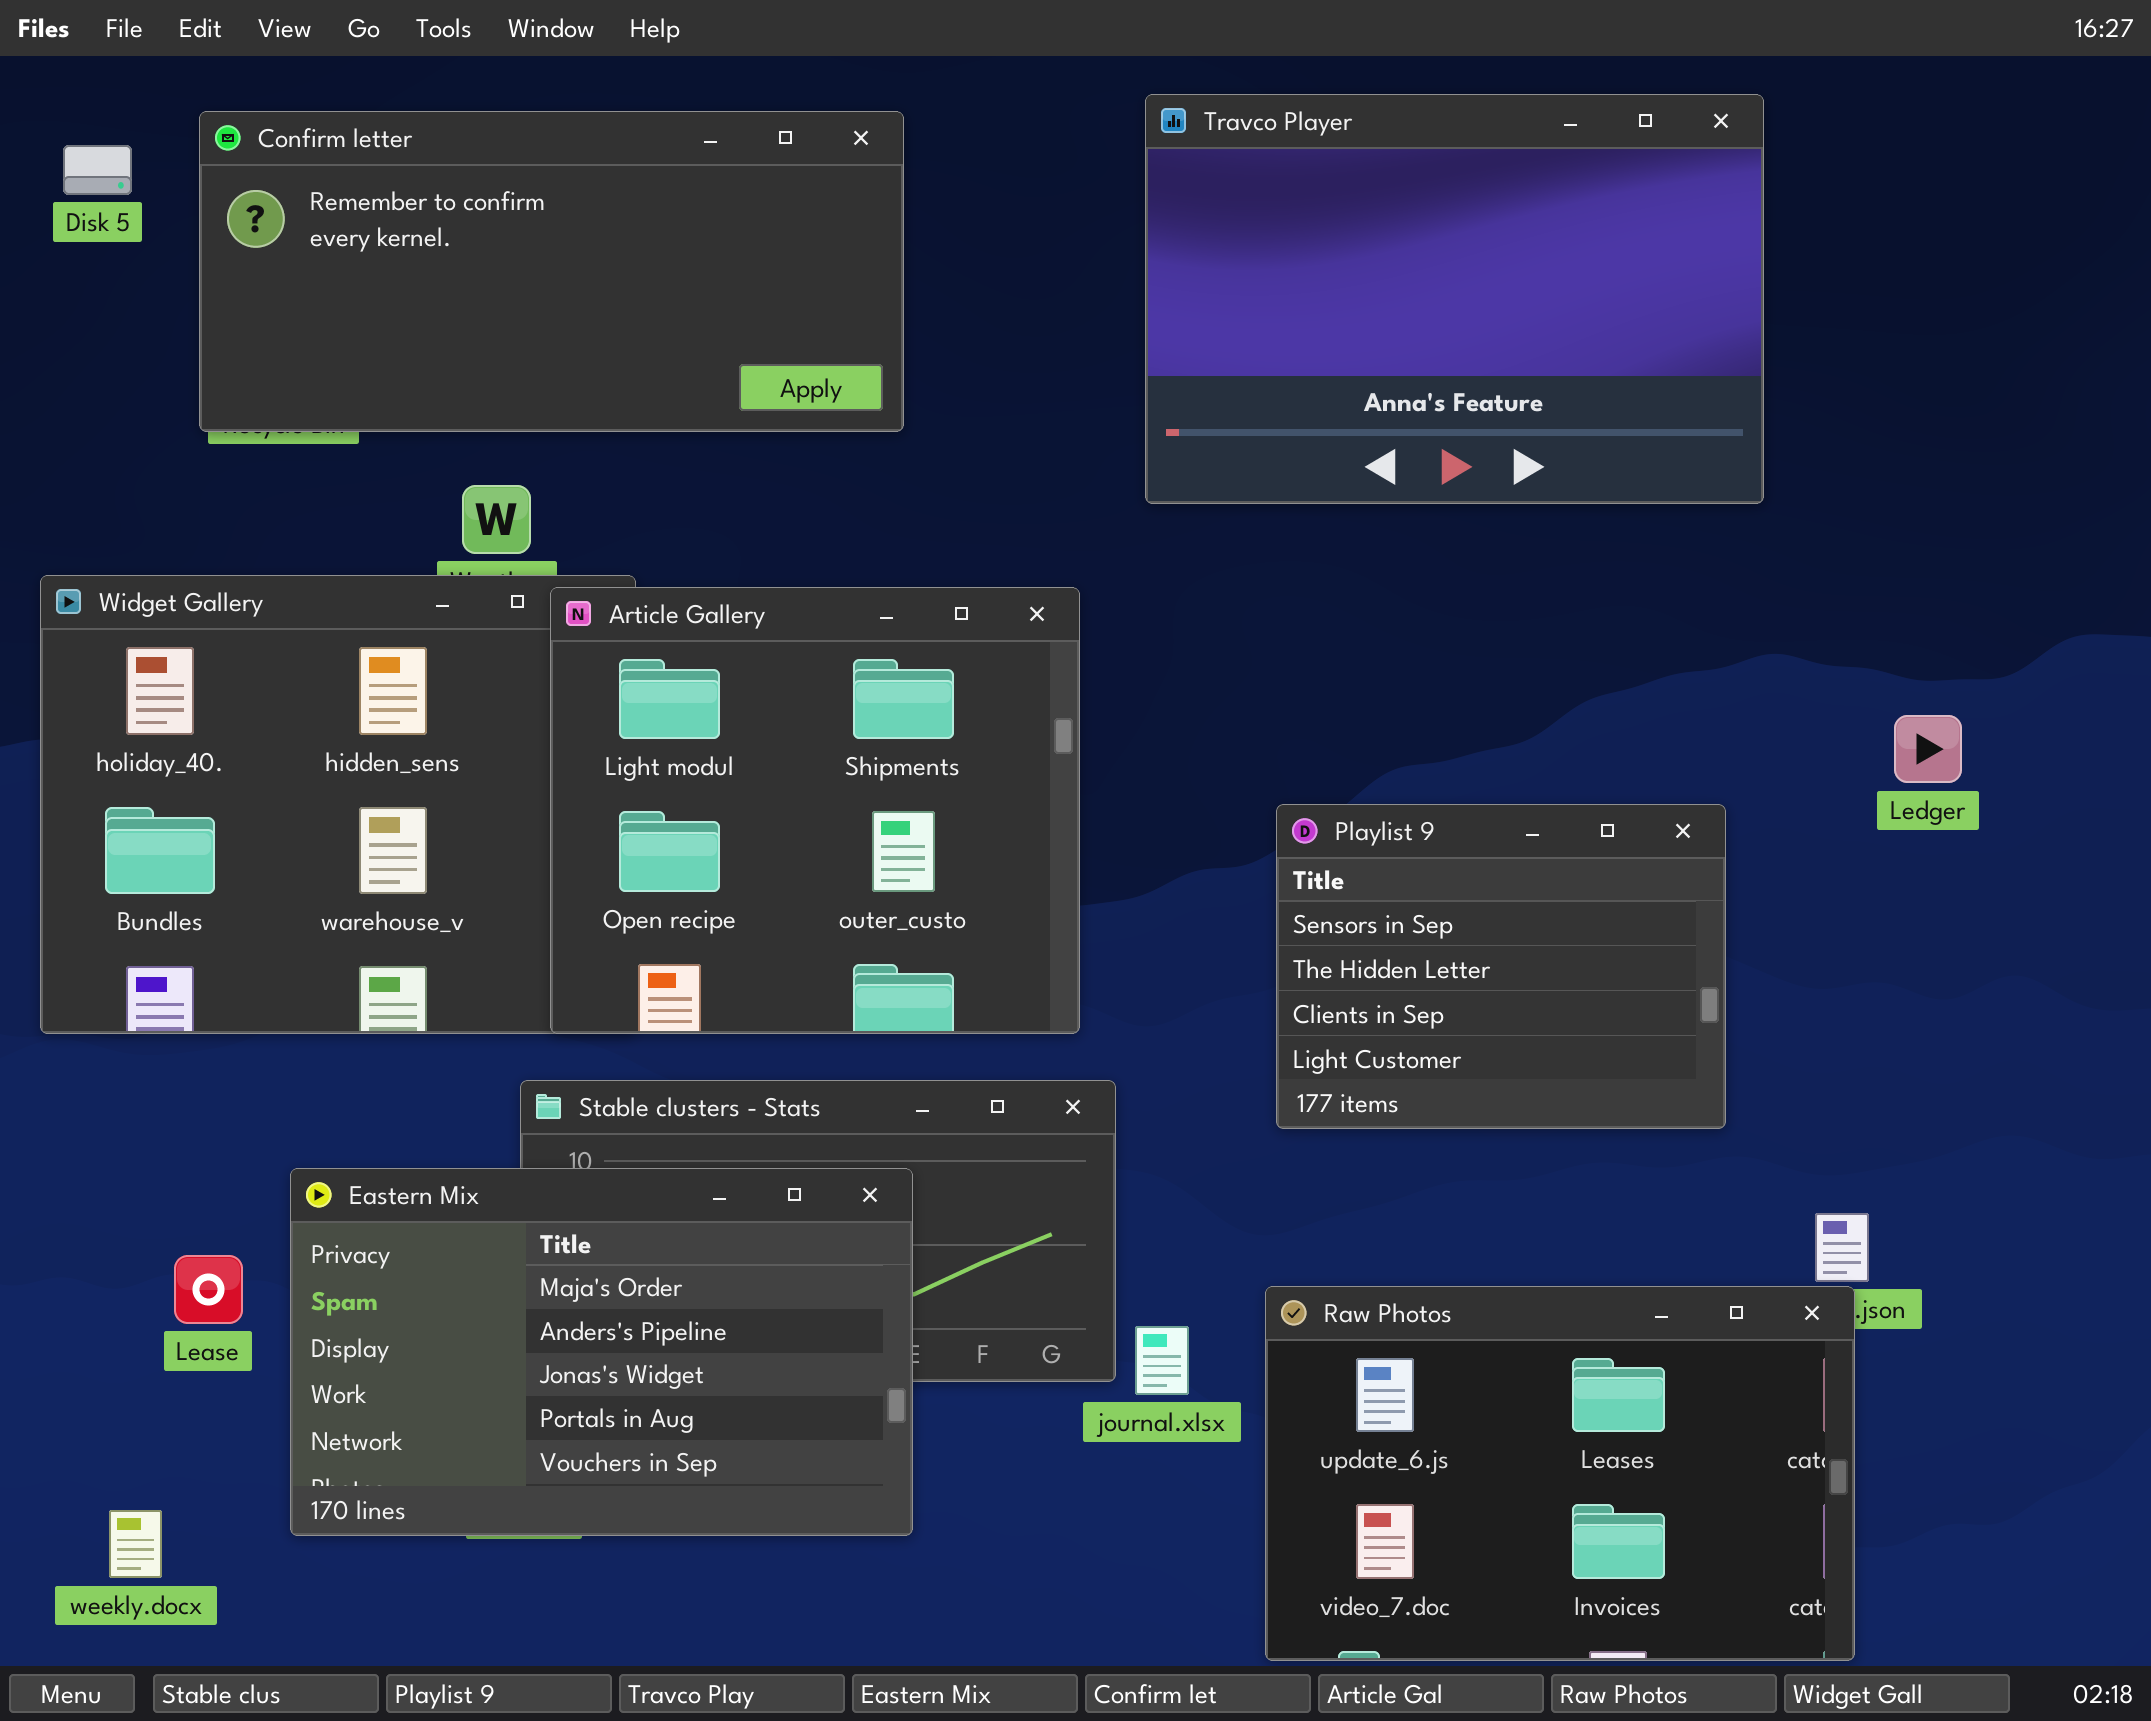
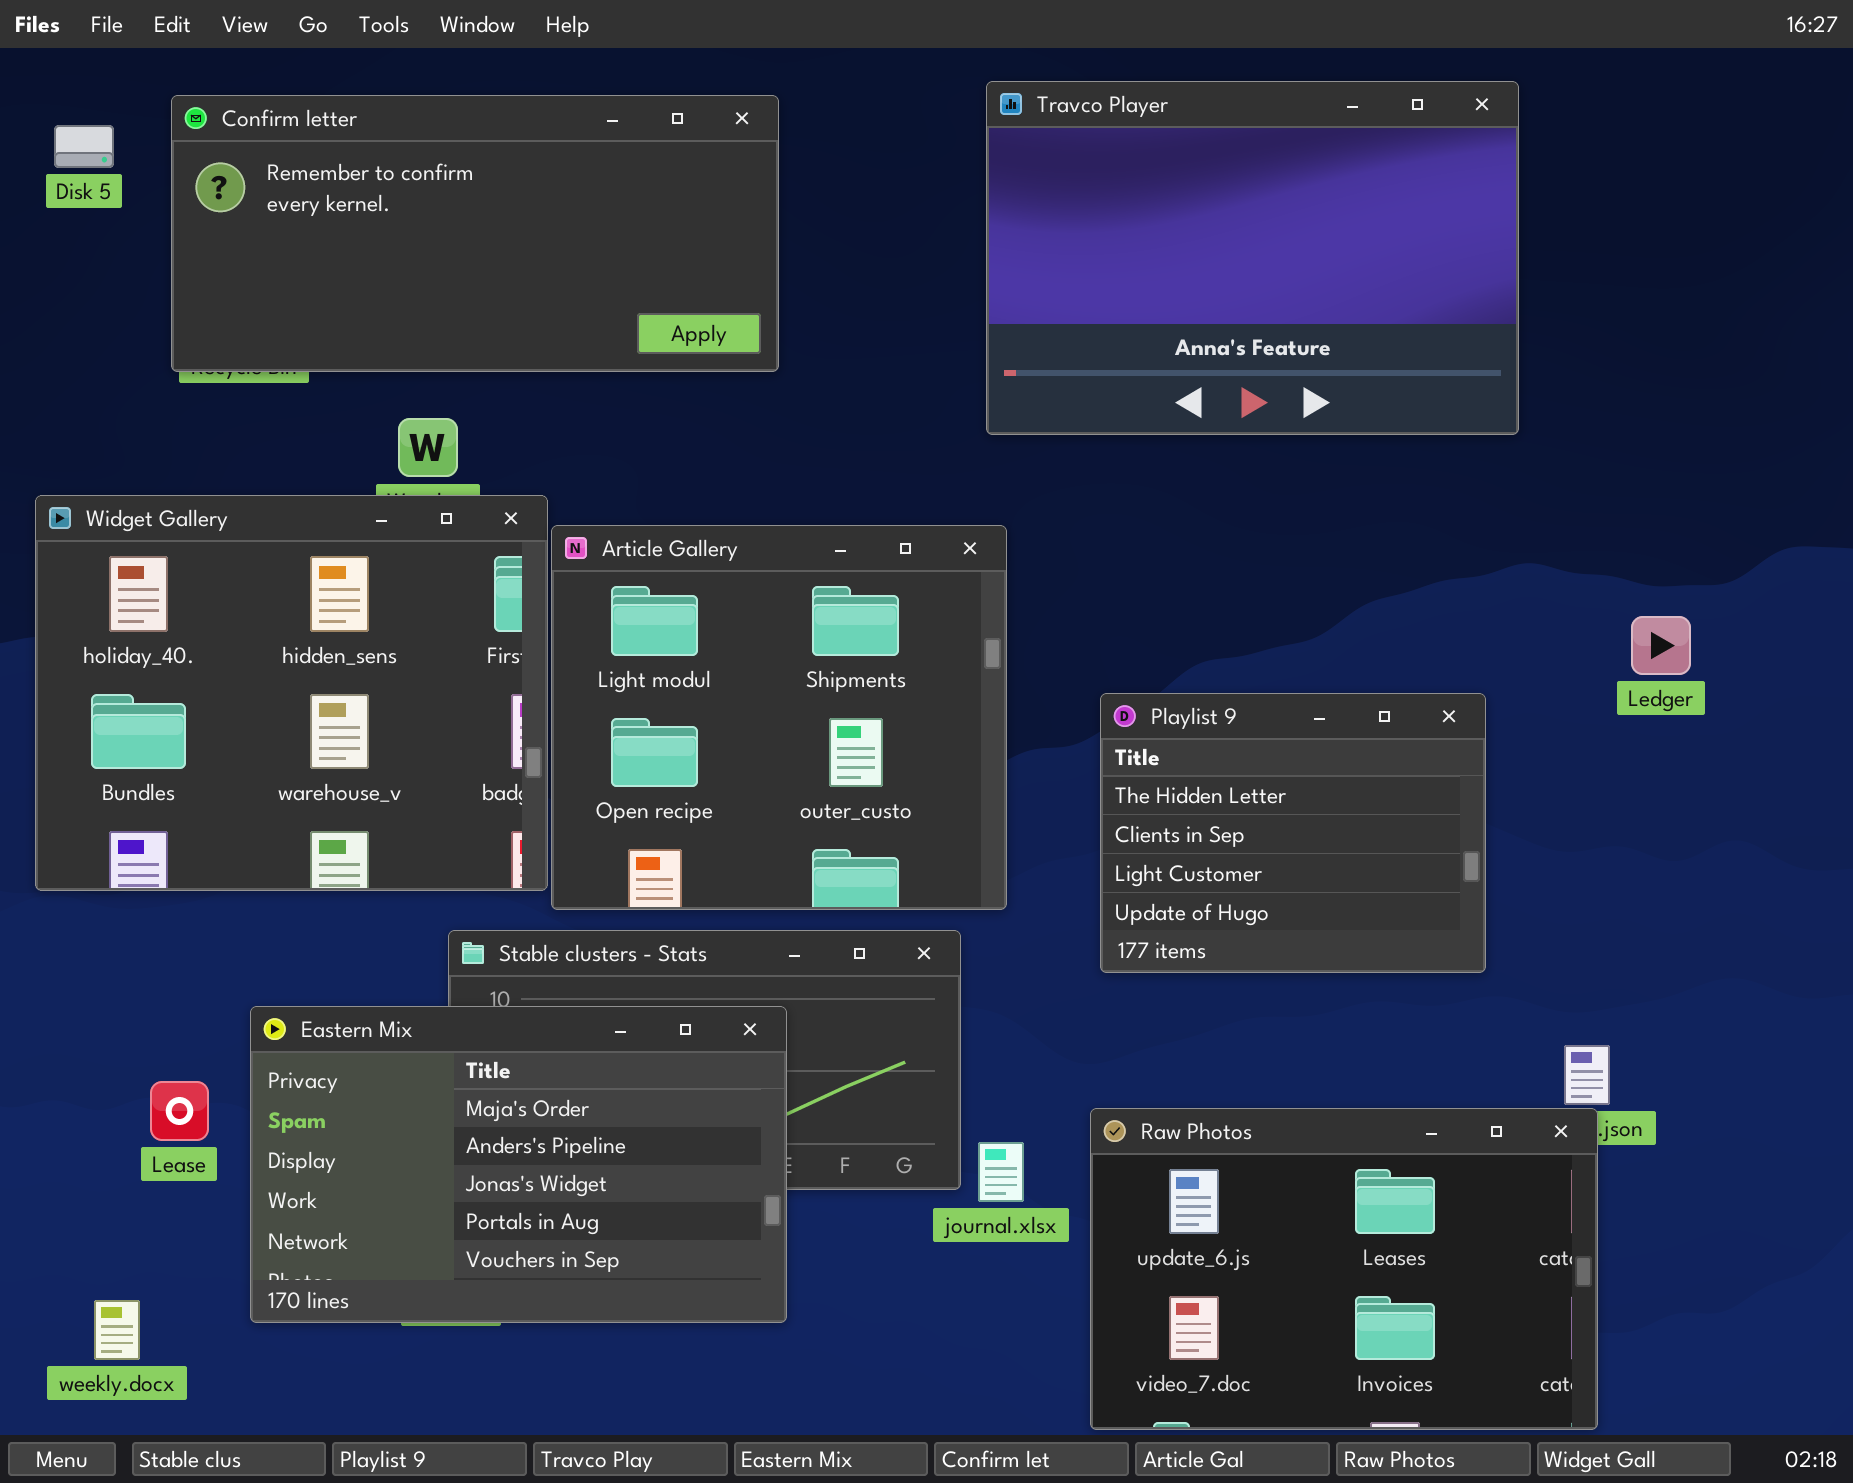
Article Gallery: [550,587,1080,1034] -> [551,525,1007,910], moved
Playlist 9: [1276,804,1726,1129] -> [1100,693,1486,973], scrolled down 1 row

